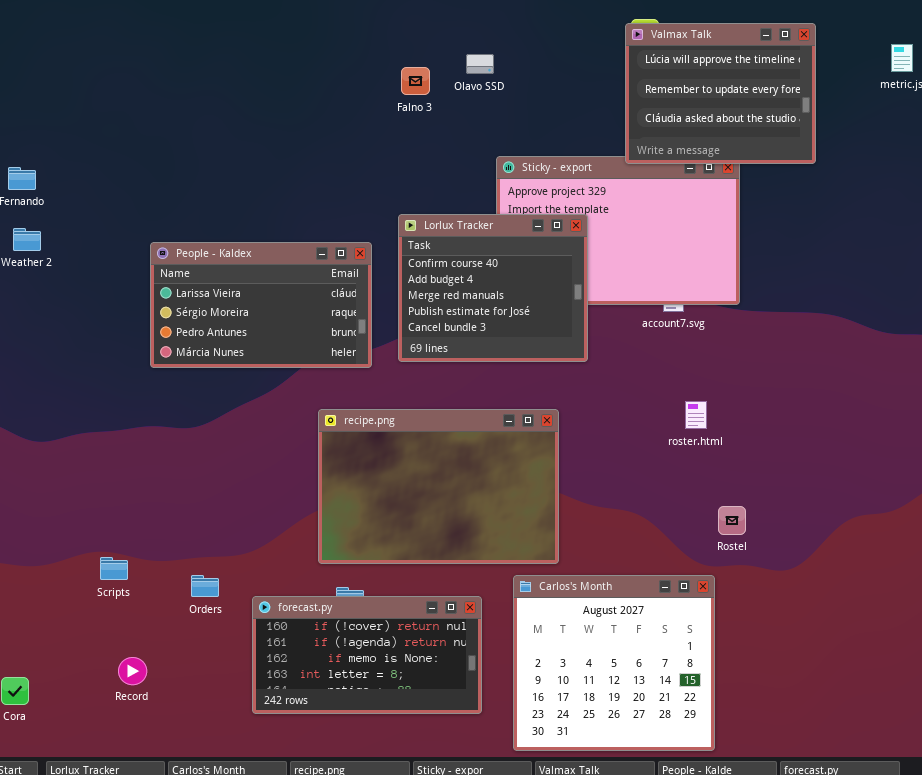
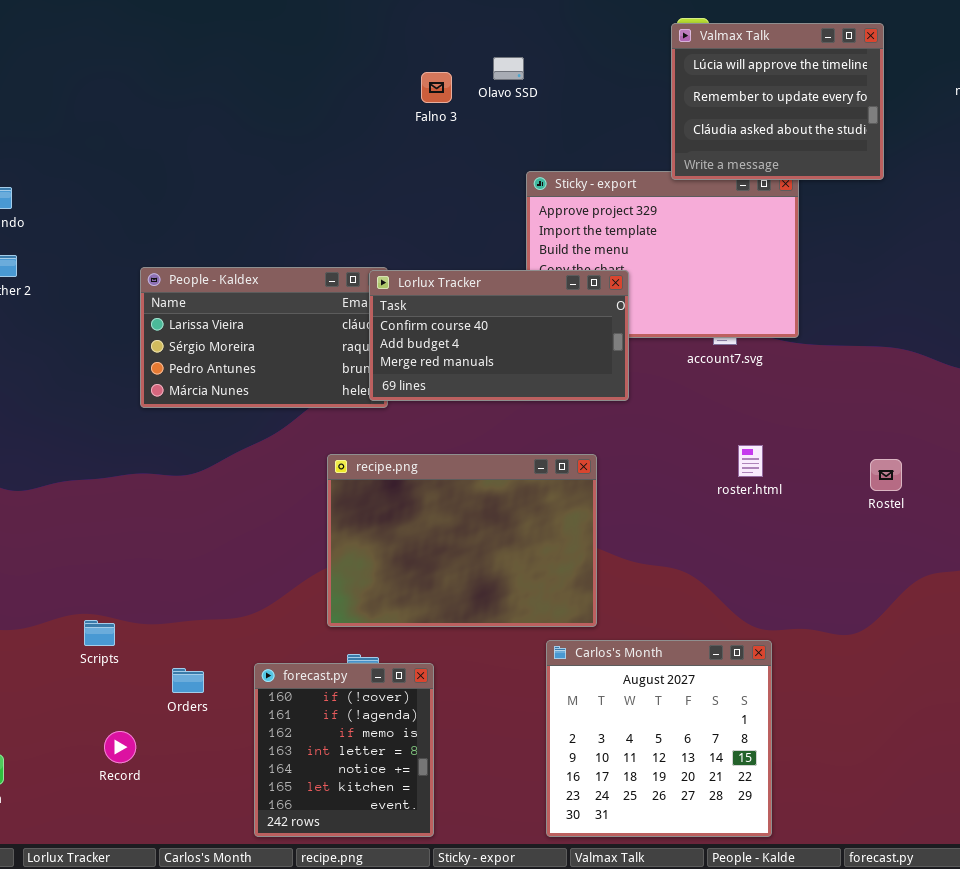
Lorlux Tracker: [398,214,588,362] -> [369,270,629,401], resized
Rostel: [718,506,746,535] -> [870,459,902,491], moved
Orders: [191,575,219,597] -> [172,668,204,693], moved
forecast.py: [252,596,482,714] -> [254,663,434,837], resized

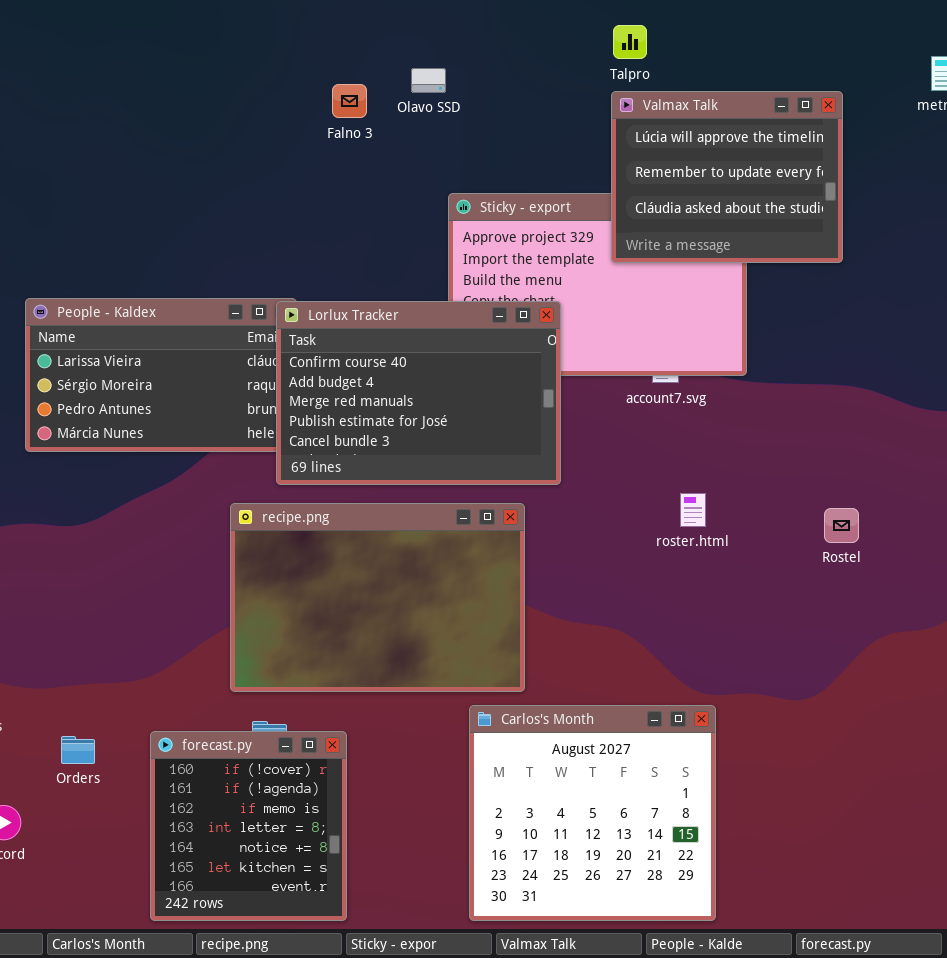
Valmax Talk: [671,23,884,180] -> [611,91,843,263], moved
Lorlux Tracker: [369,270,629,401] -> [276,301,561,485], resized

